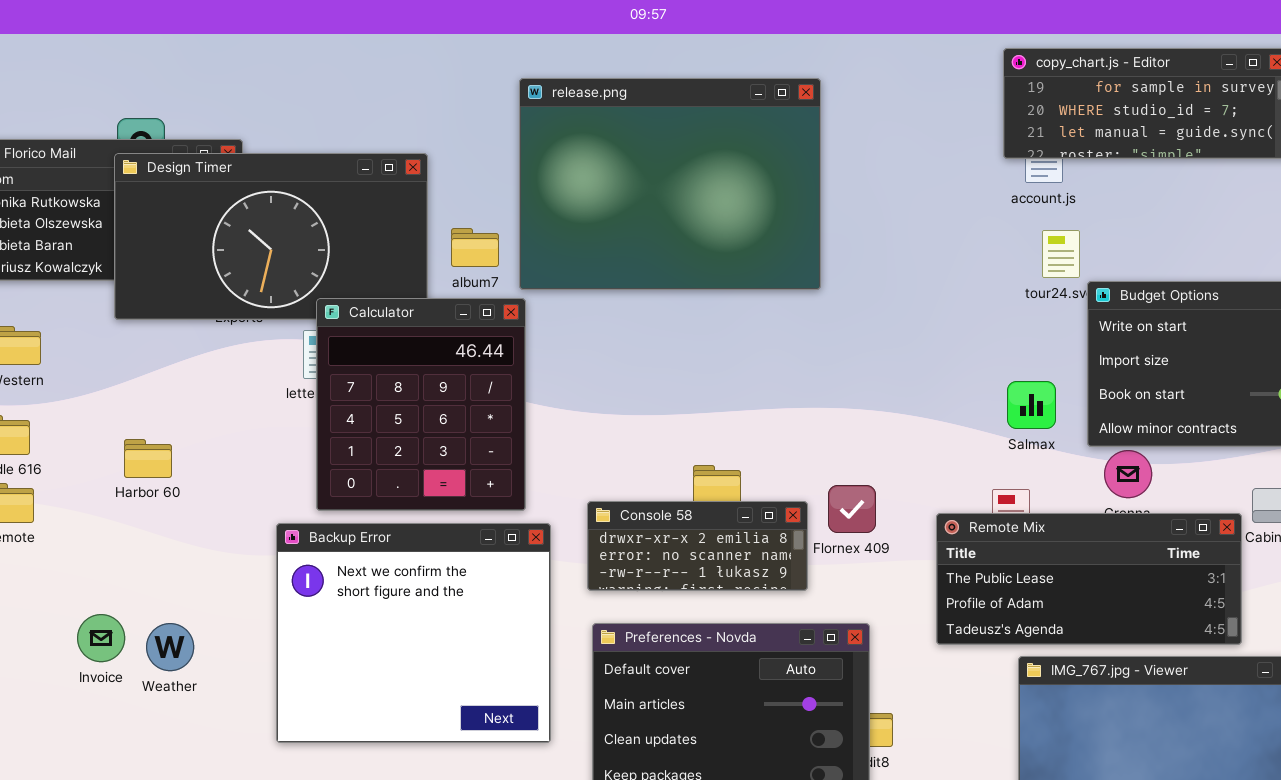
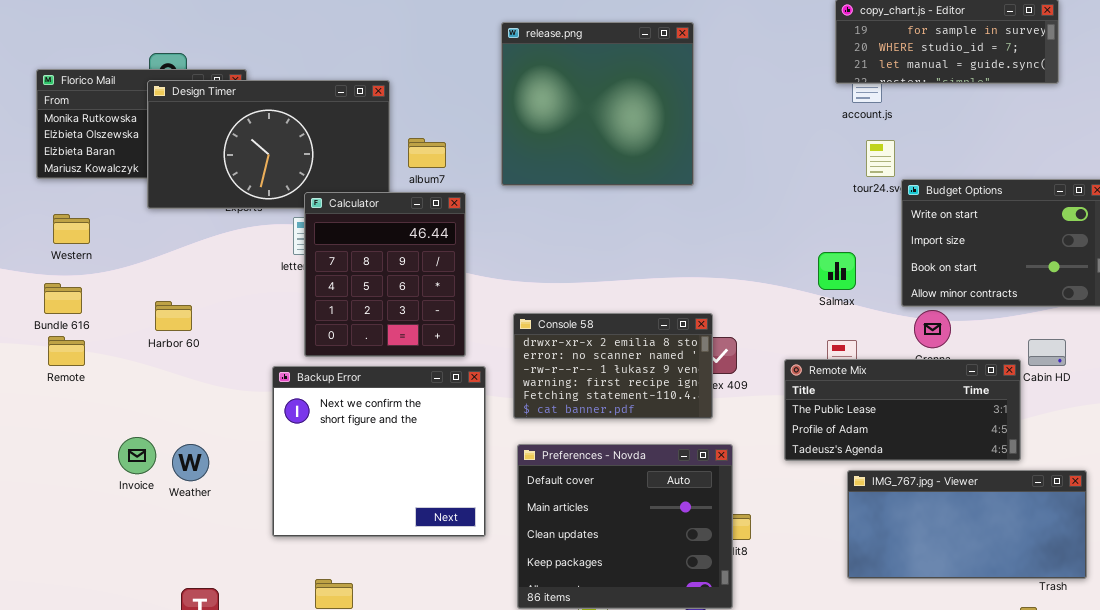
release.png: [519,78,821,290] -> [501,22,694,186], resized
Salmax: [1007,381,1056,429] -> [818,252,856,290], moved
Console 58: [587,501,808,591] -> [513,313,713,419], resized

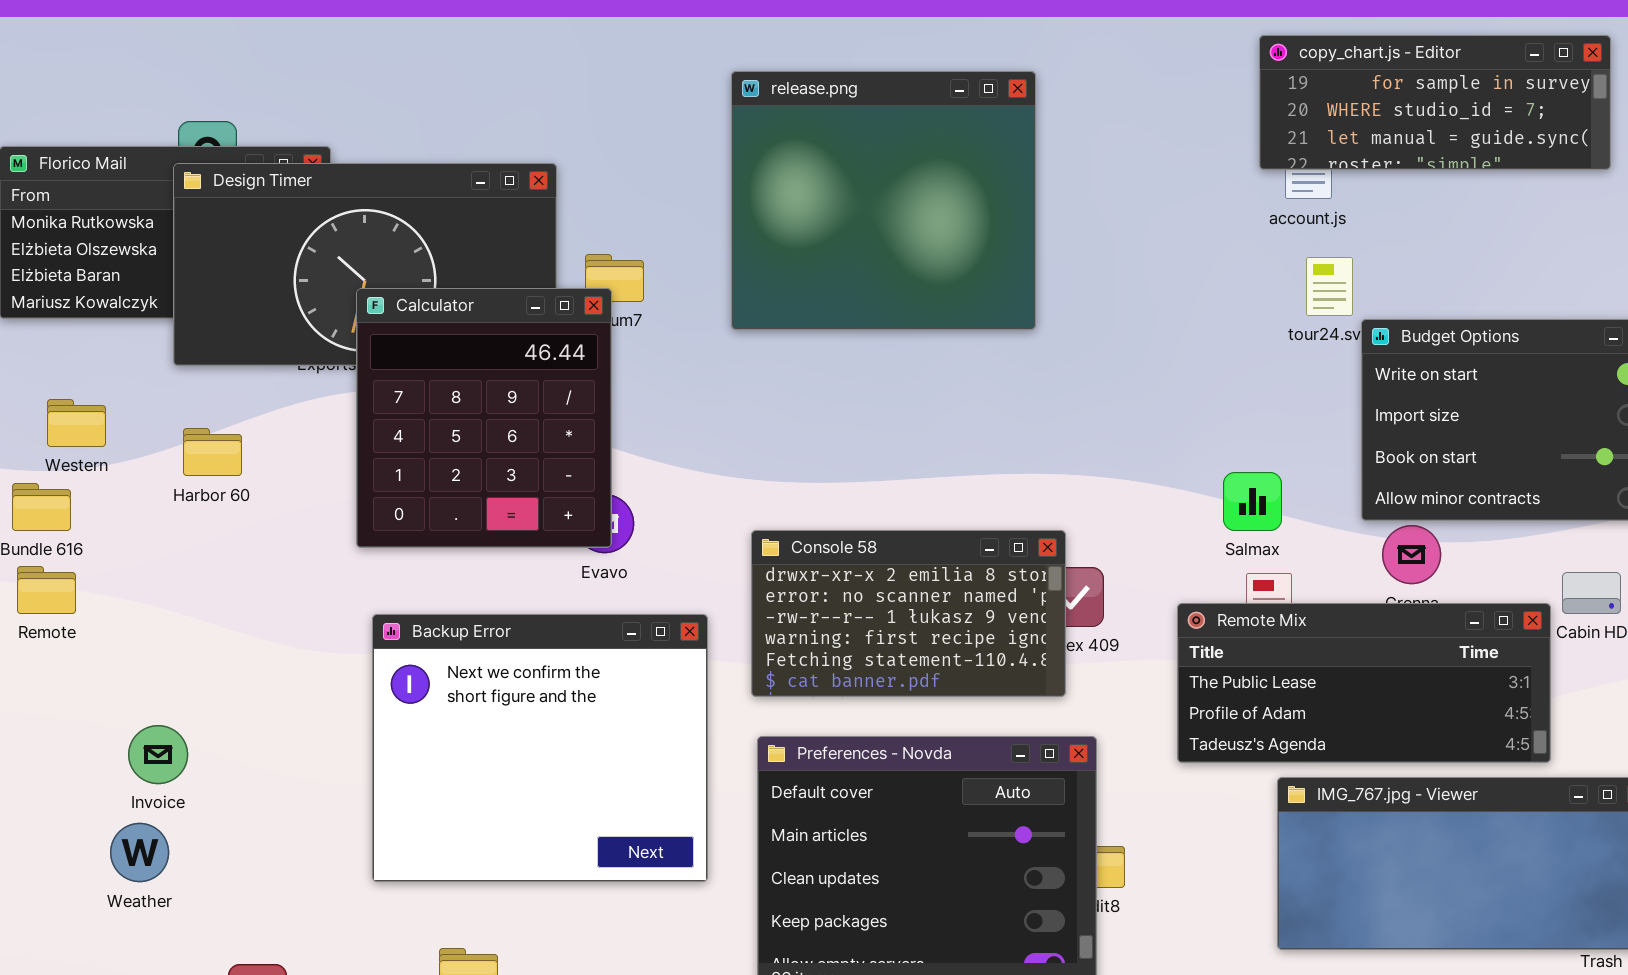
Calculator: [304,192,466,357] -> [356,288,612,548], moved
Western: [53,214,90,244] -> [47,399,106,447], moved
Salmax: [818,252,856,290] -> [1223,472,1282,531], moved
Harbor 60: [155,301,192,331] -> [183,428,242,476], moved
Weather: [172,444,209,481] -> [110,823,169,882], moved

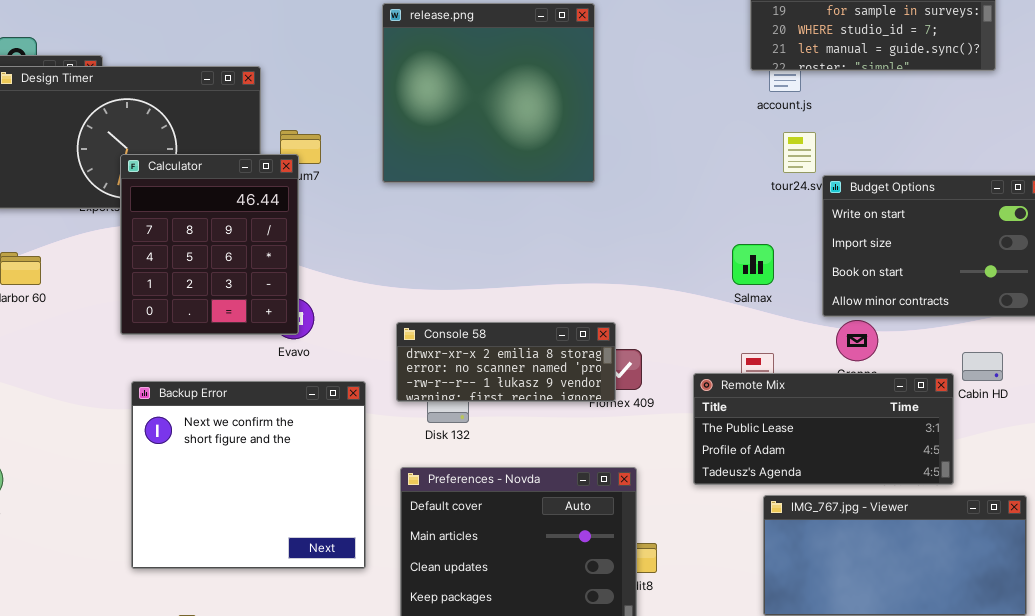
Salmax: [1223,472,1282,531] -> [732,244,774,285], moved
Console 58: [751,530,1066,697] -> [396,322,616,402], resized

